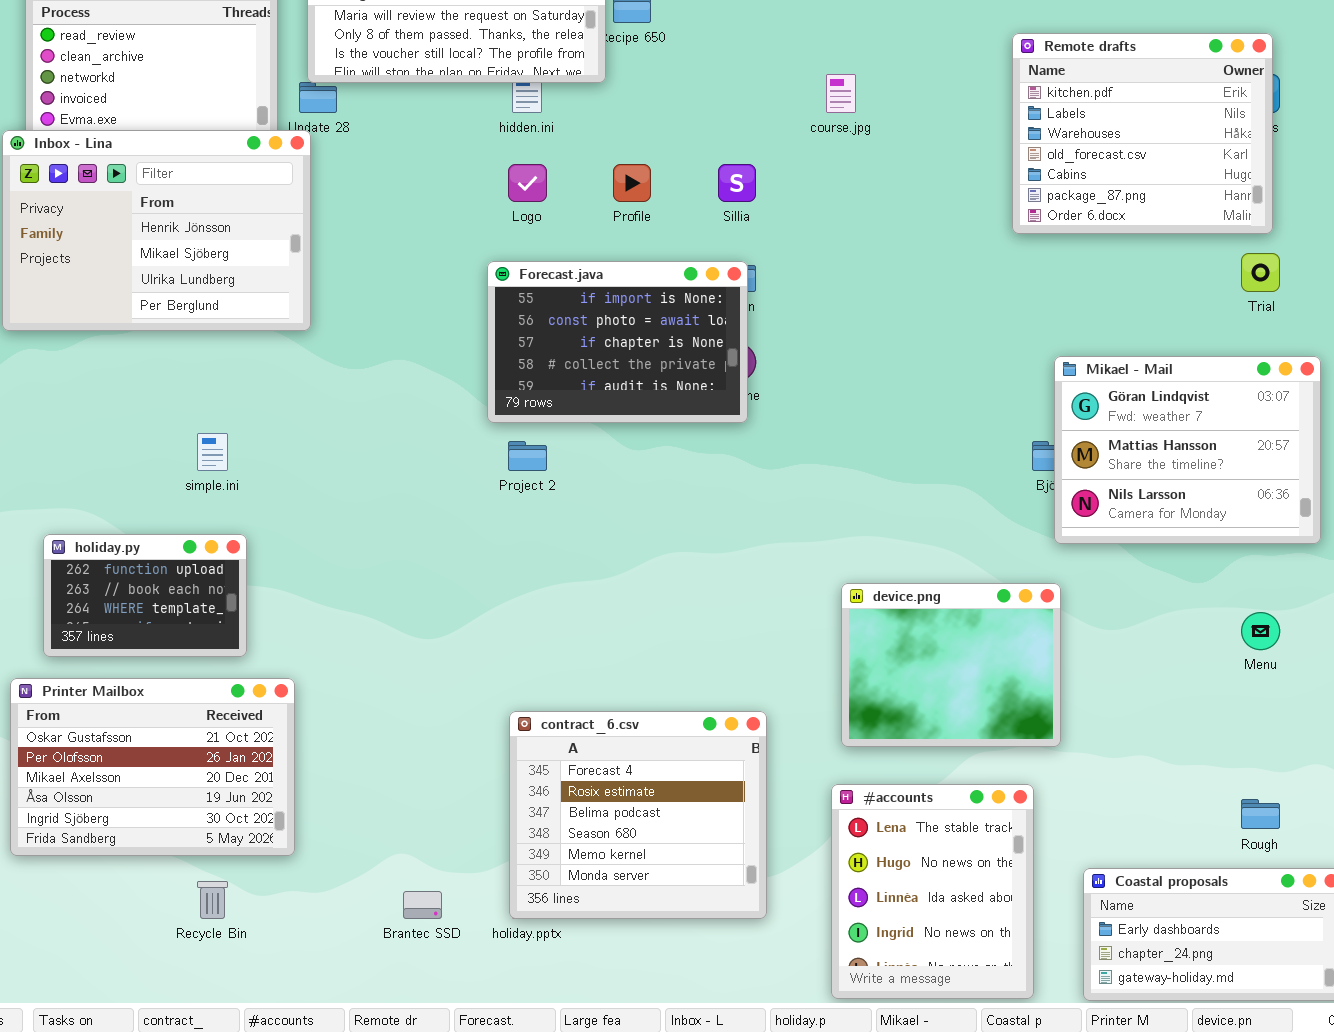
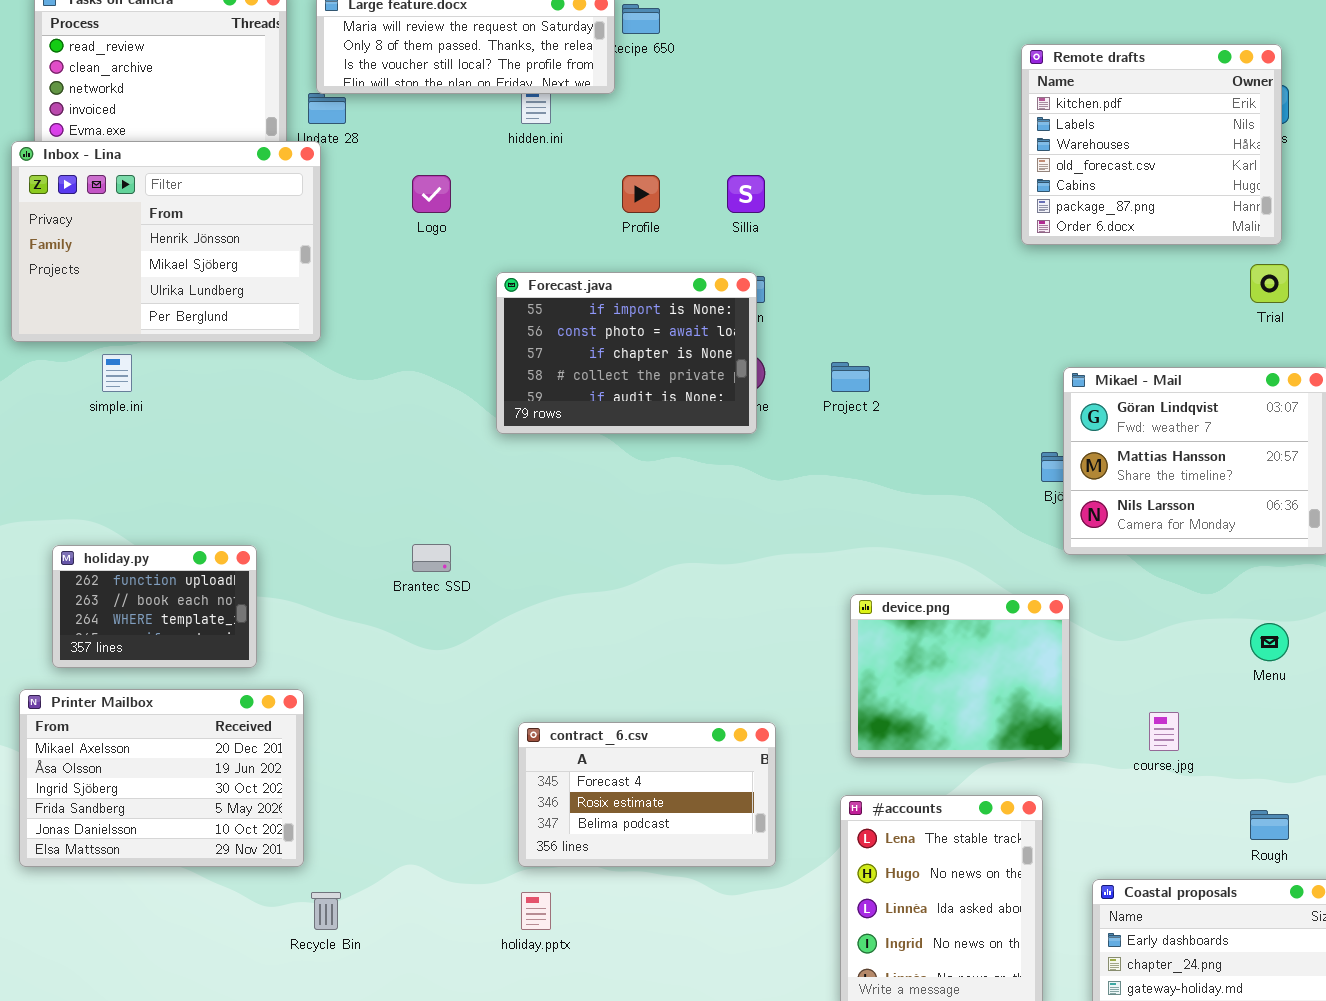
course.jpg: [826,74,856,113] -> [1149,712,1179,751], moved
Logo: [508,164,547,202] -> [412,175,451,213], moved
simple.ini: [197,433,228,471] -> [102,354,132,392], moved
Project 2: [508,441,547,471] -> [831,362,870,392], moved
Printer Mailbox: [10,678,295,856] -> [19,689,304,867], scrolled down 2 rows
contract_6.csv: [509,711,767,919] -> [518,722,776,867], resized
Recycle Bin: [197,881,228,919] -> [311,892,341,930], moved
Brantec SSD: [403,891,442,919] -> [412,544,451,572], moved

